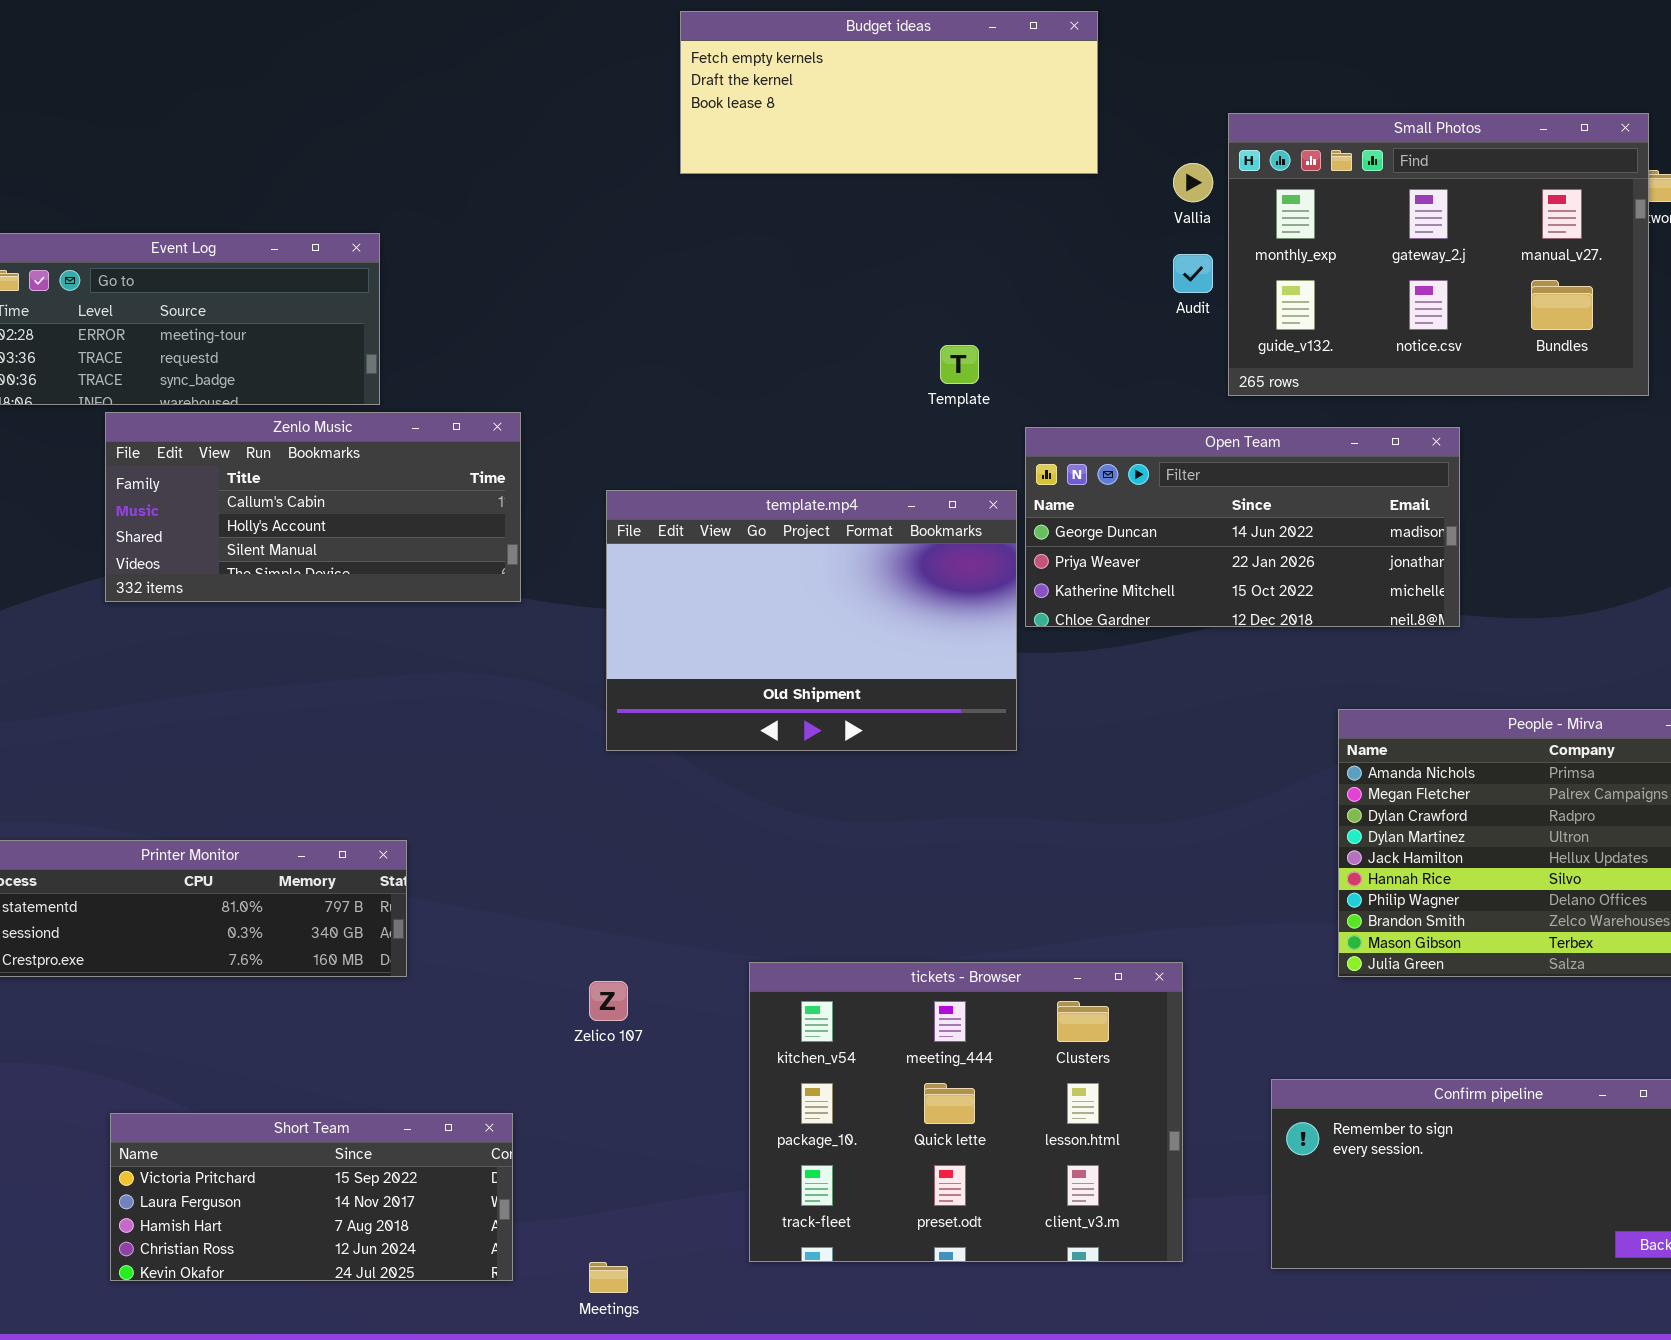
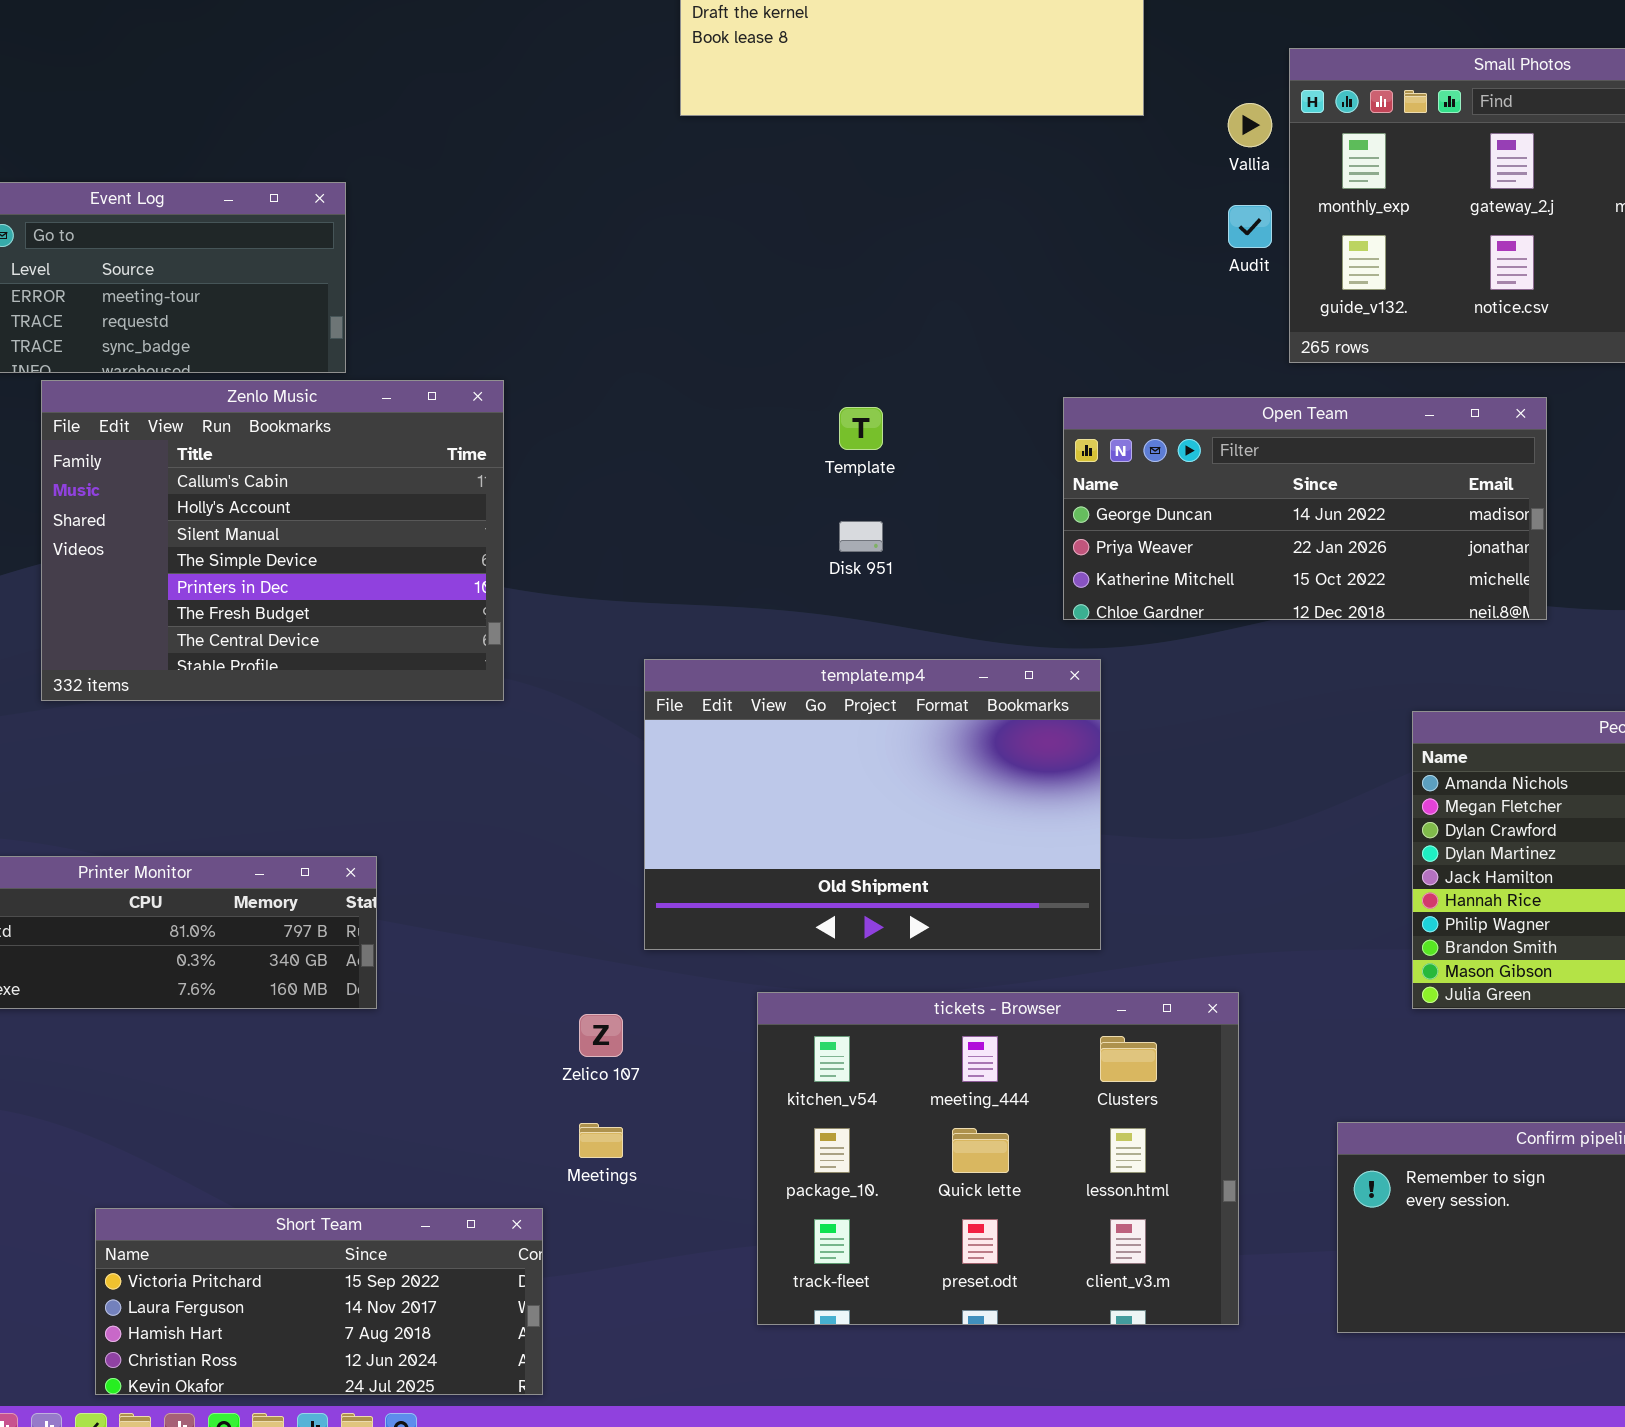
Template: [940,345,979,384] -> [839,407,883,450], moved
Zenlo Music: [105,412,521,602] -> [41,380,504,701], resized
template.mp4: [606,490,1017,751] -> [644,659,1101,950], moved
Short Team: [110,1113,513,1281] -> [95,1208,543,1395], moved
Meetings: [589,1262,628,1293] -> [579,1123,623,1158], moved

